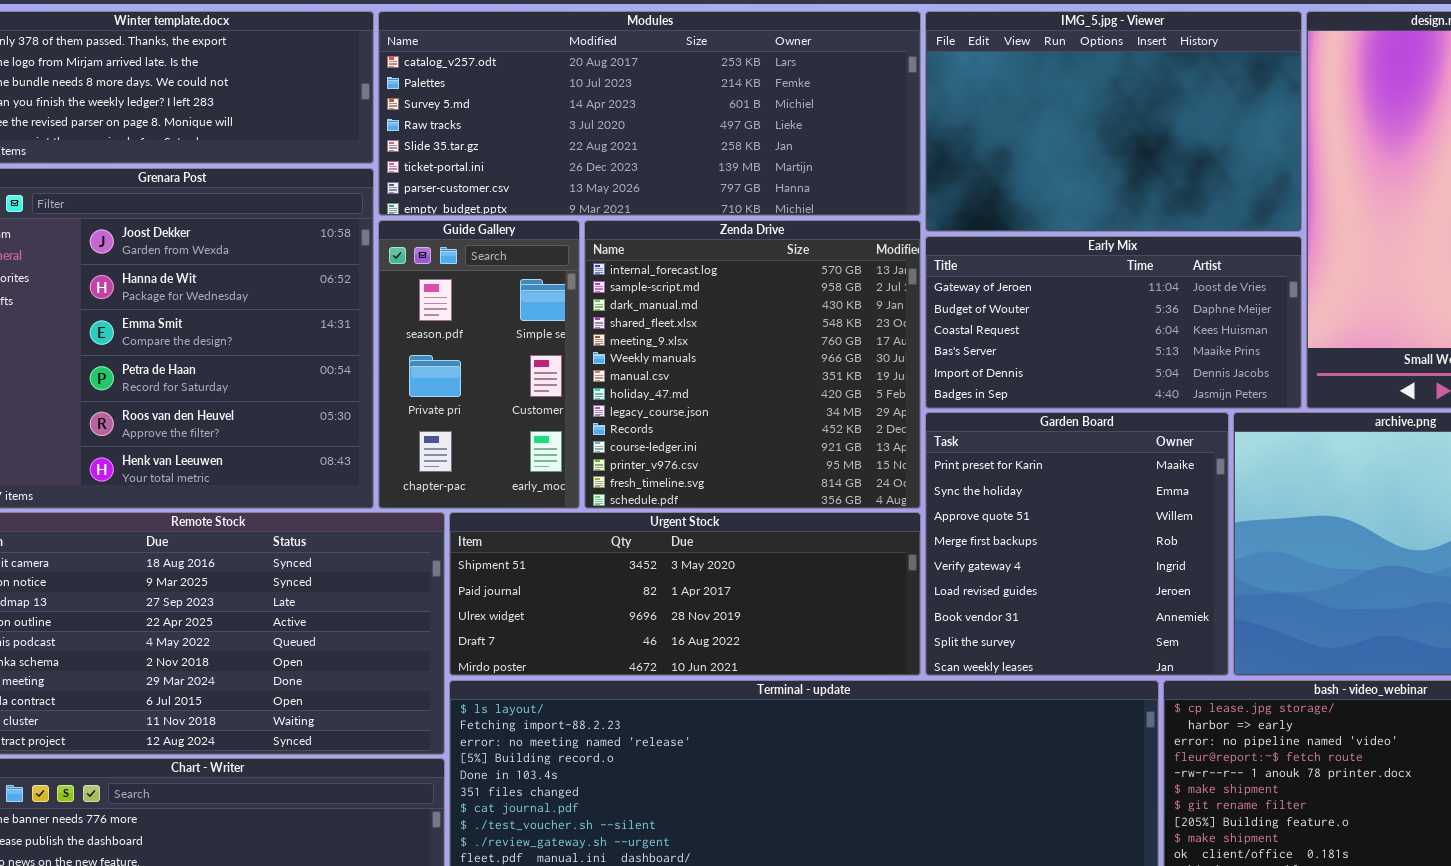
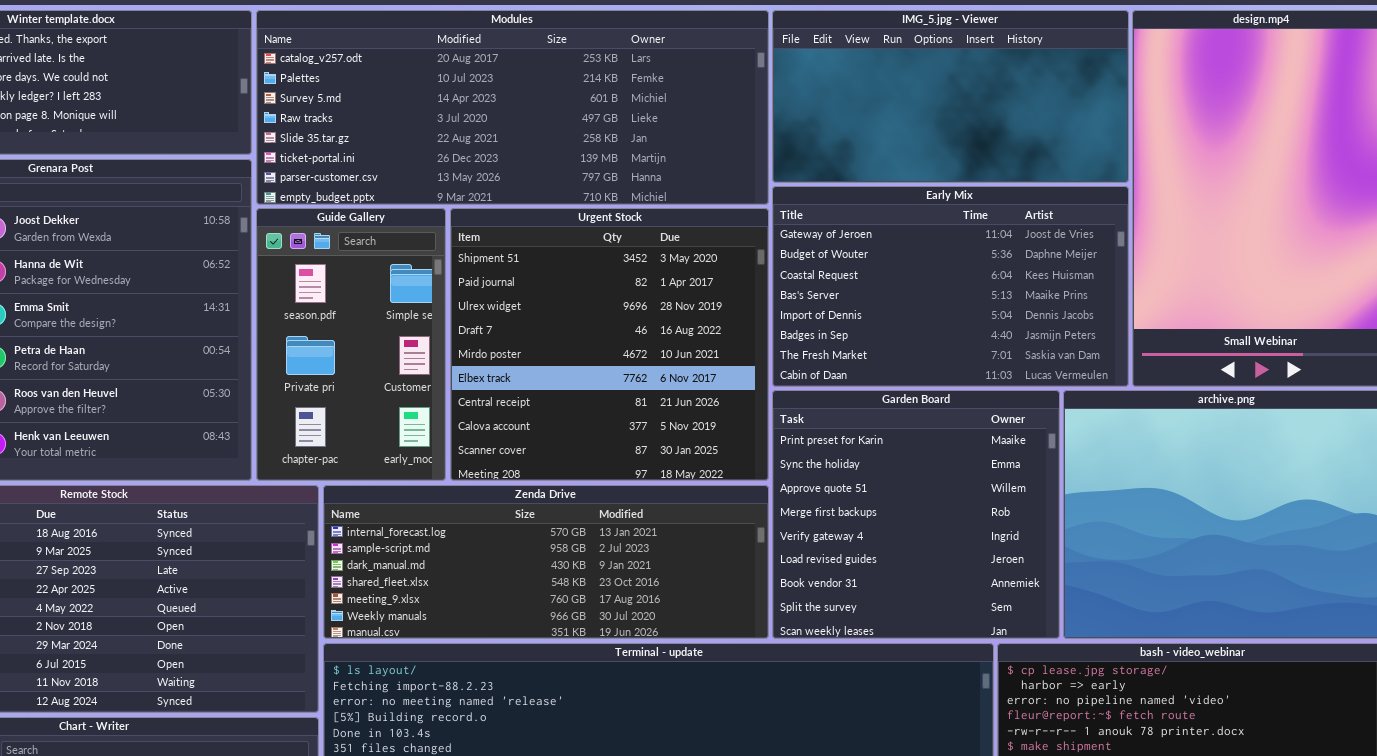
IMG_5.jpg - Viewer: [925,11,1302,232] -> [772,10,1129,183], resized
Zenda Drive: [584,220,921,509] -> [323,485,769,639], moved, resized
Early Mix: [925,236,1302,409] -> [772,186,1129,387], resized
Urgent Stock: [449,512,921,676] -> [450,208,769,481], moved, resized

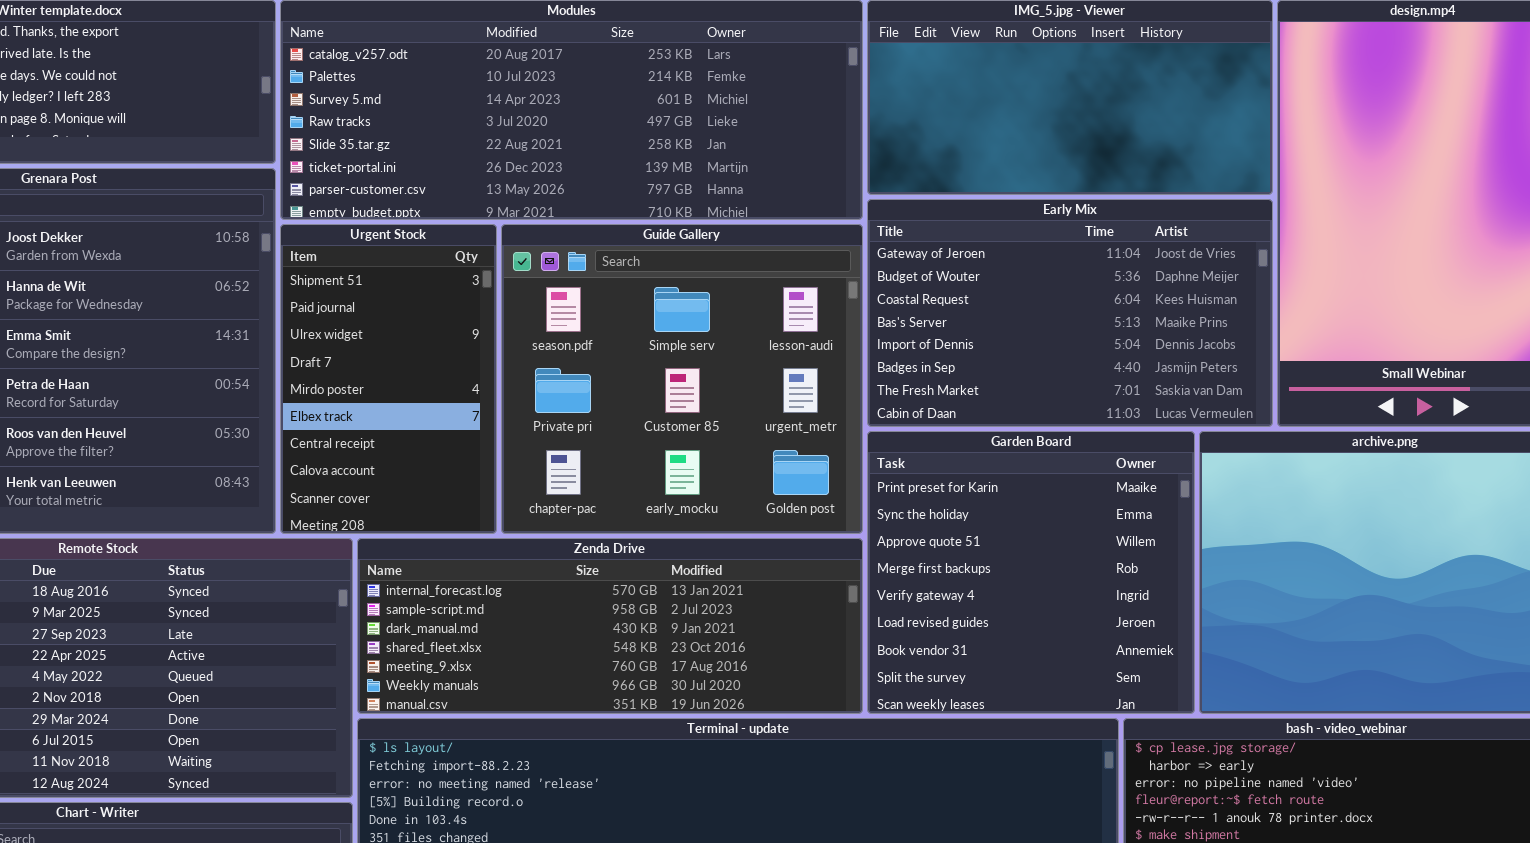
Guide Gallery: [256,208,446,481] -> [501,224,863,534], moved, resized
Urgent Stock: [450,208,769,481] -> [280,224,497,534], moved, resized

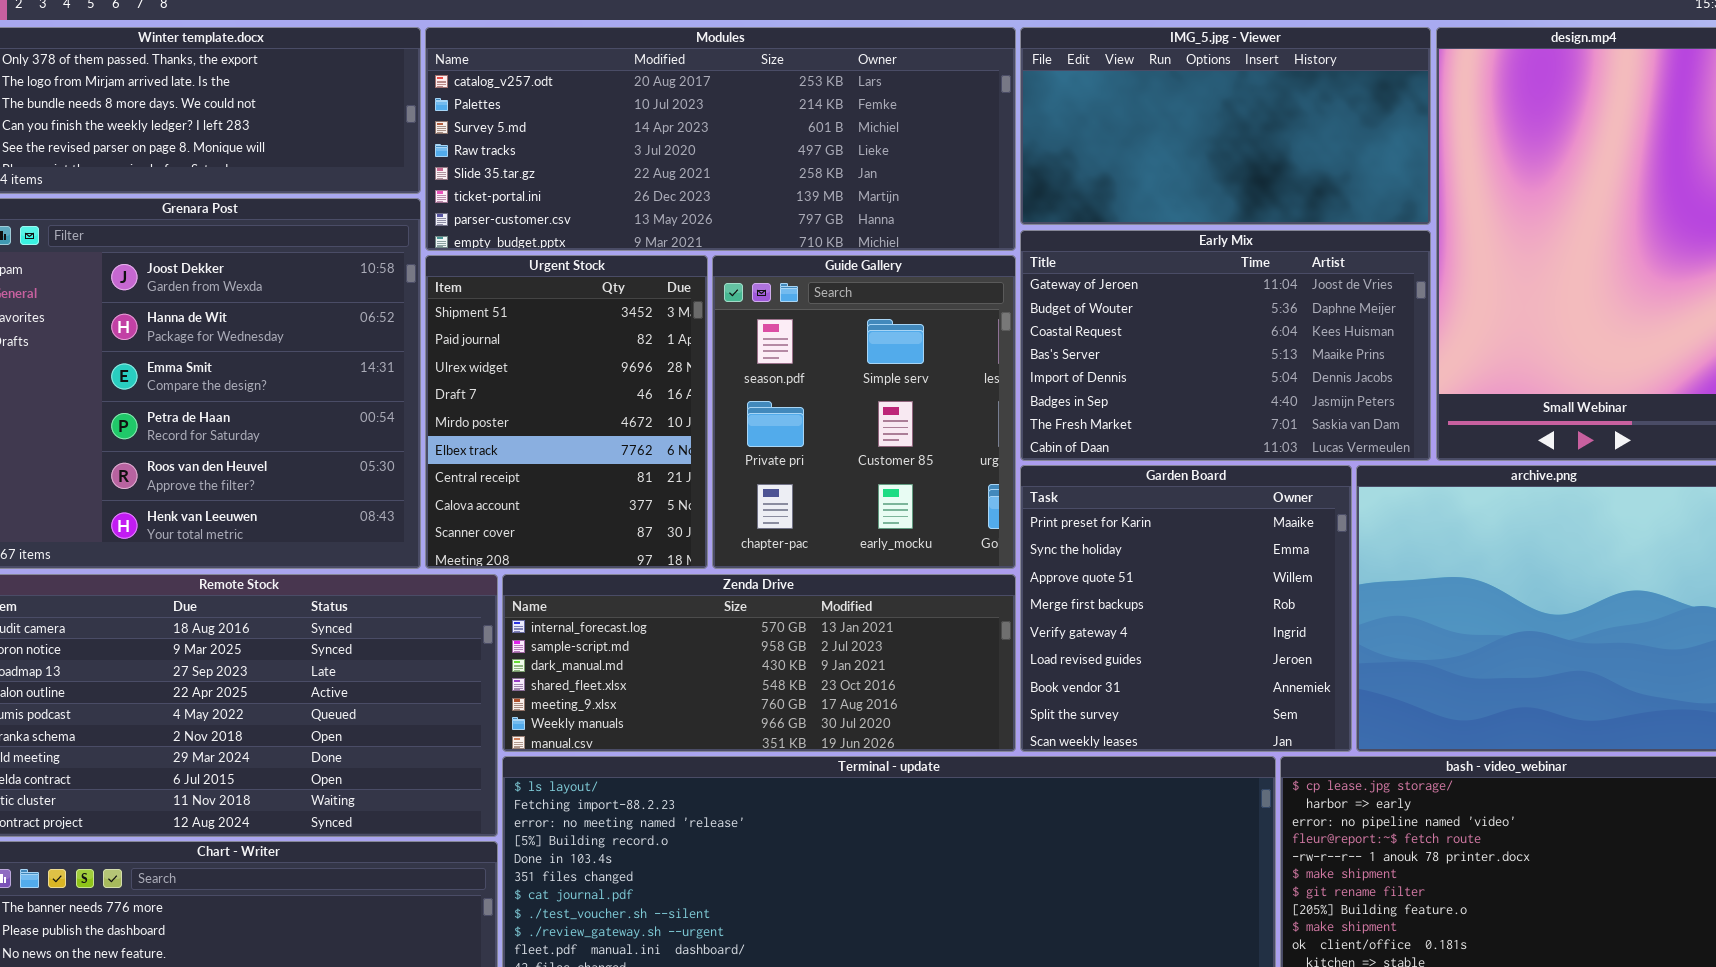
Urgent Stock: [280,224,497,534] -> [425,255,708,569], resized
Guide Gallery: [501,224,863,534] -> [712,255,1016,569], resized

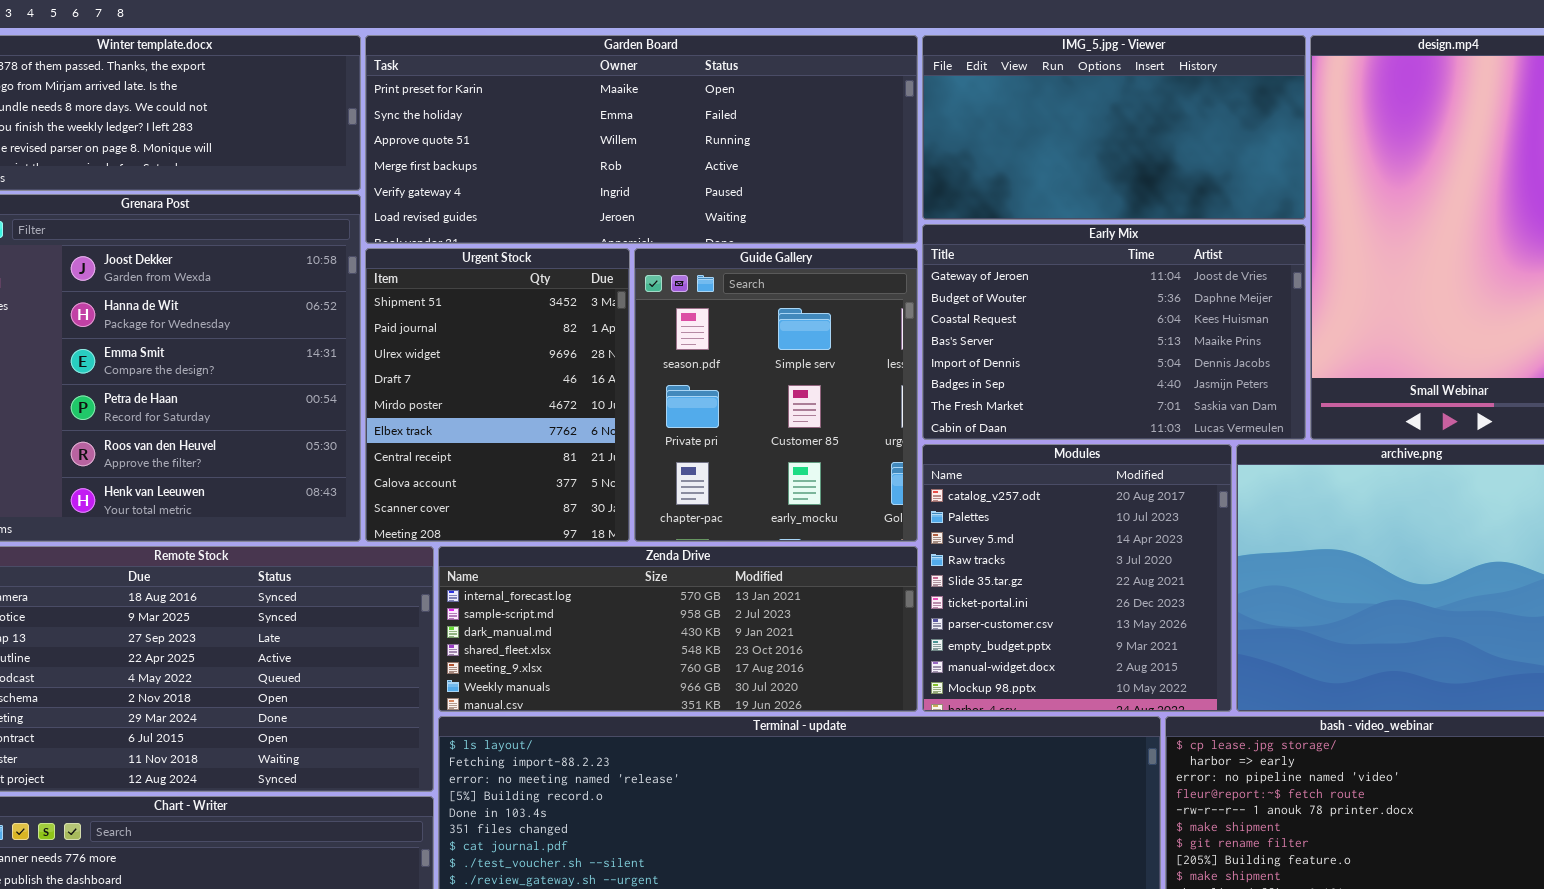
Modules: [425,27,1016,251] -> [922,444,1232,712], moved, resized
Garden Board: [1020,465,1352,752] -> [365,35,918,244], moved, resized

